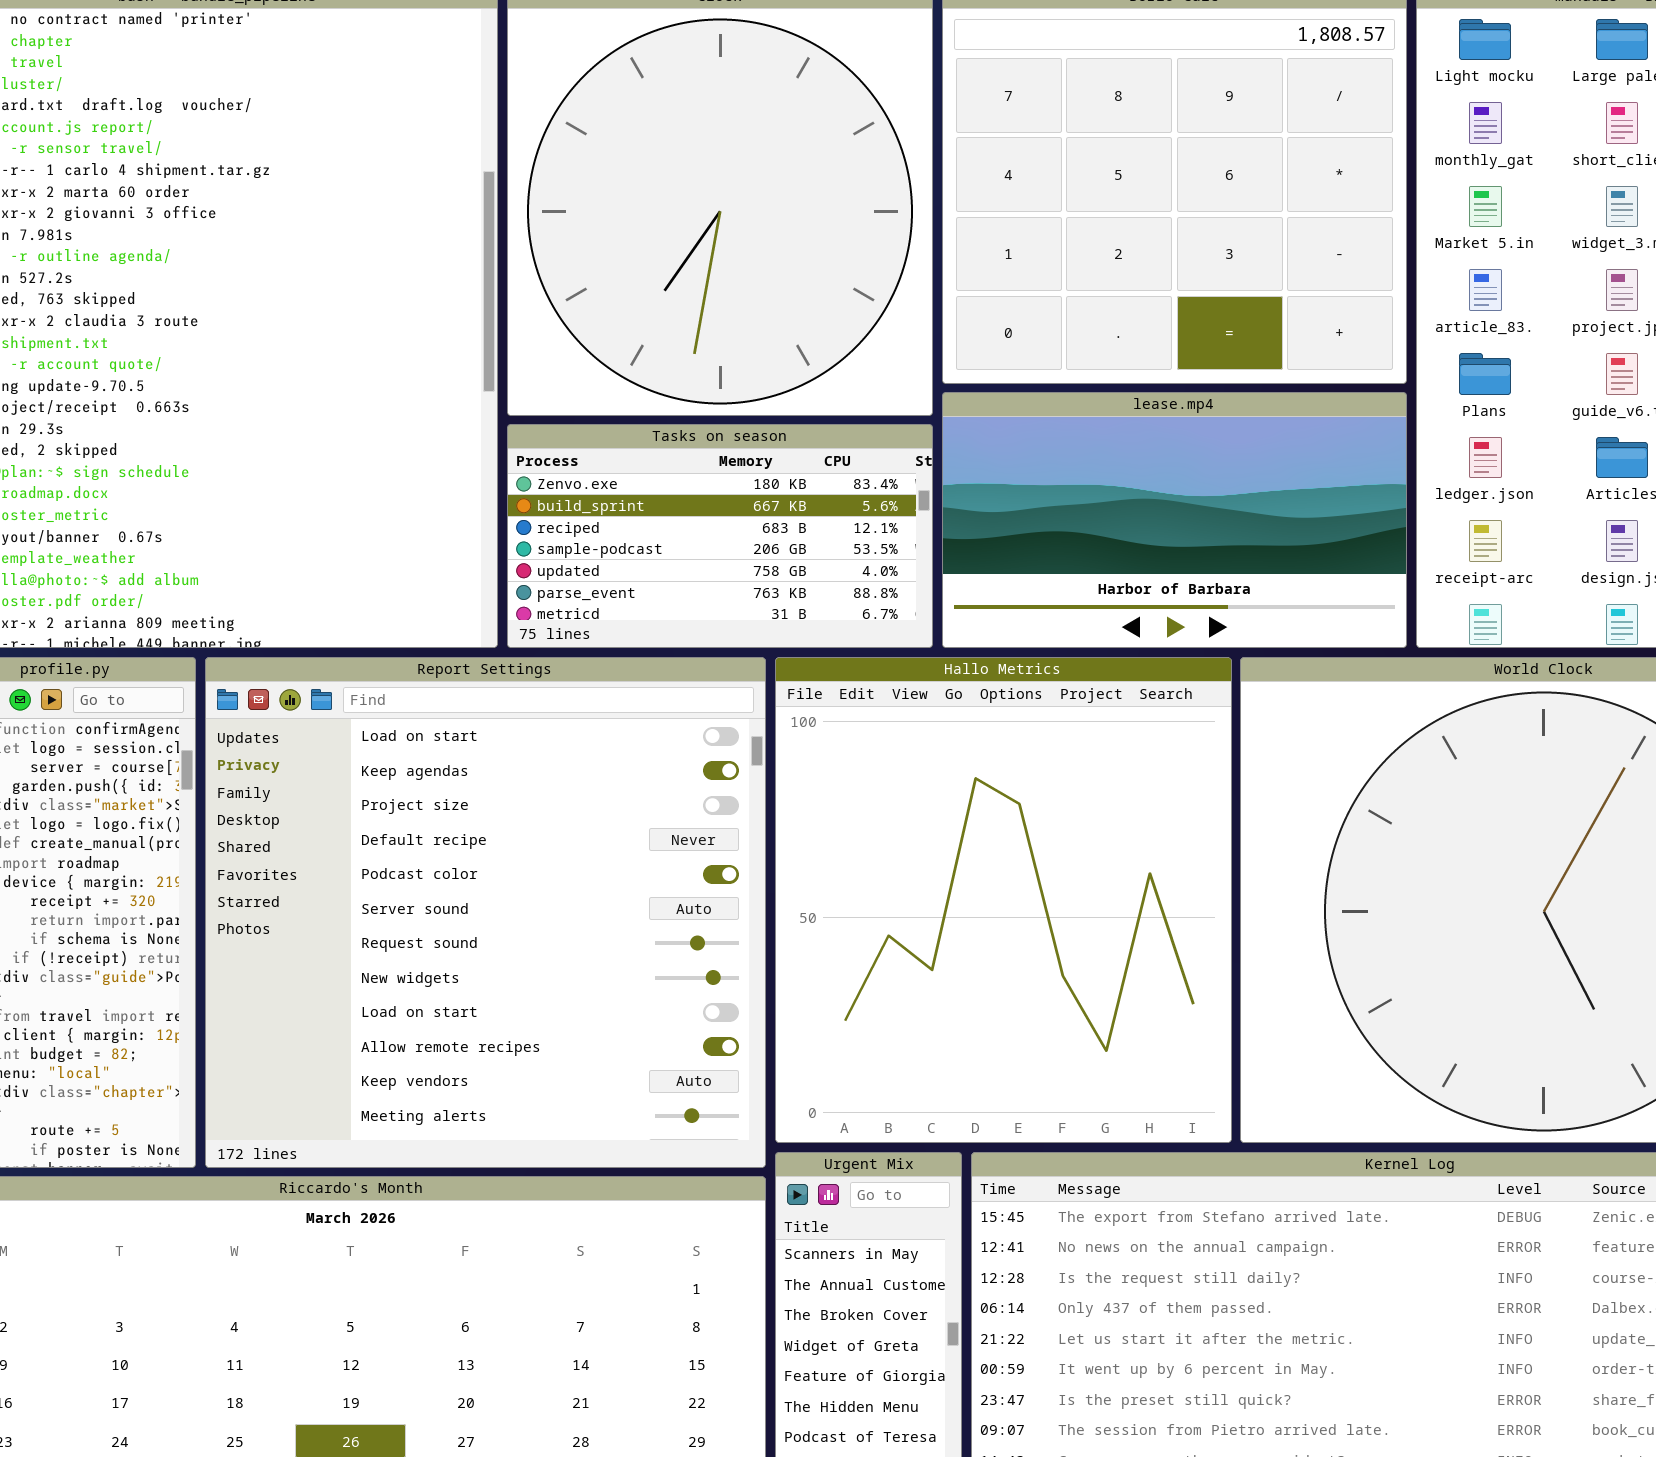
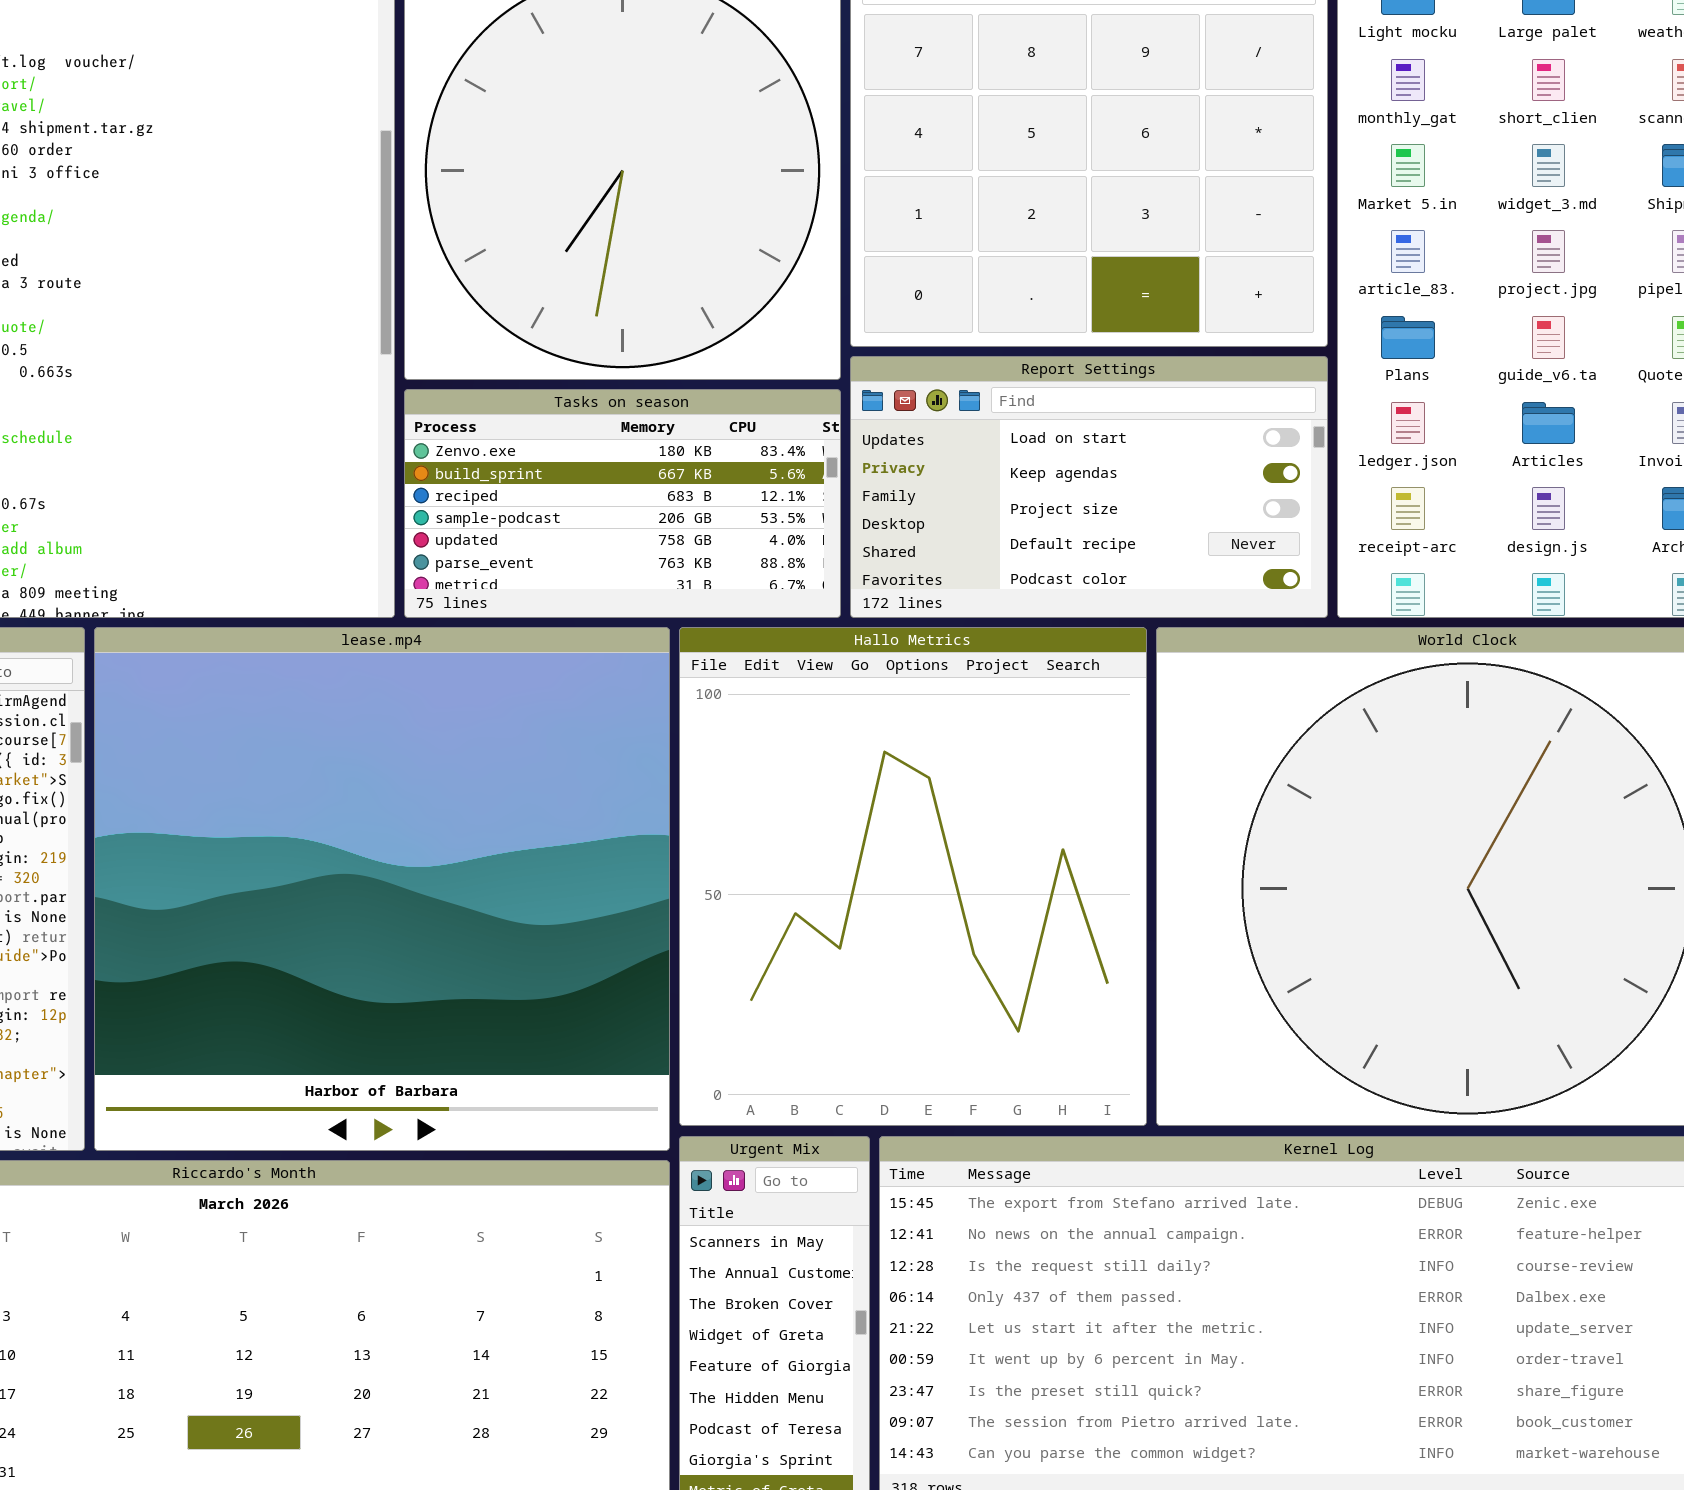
lease.mp4: [942,392,1407,648] -> [94,627,670,1151], moved, resized
Report Settings: [205,657,766,1168] -> [850,356,1328,618], moved, resized

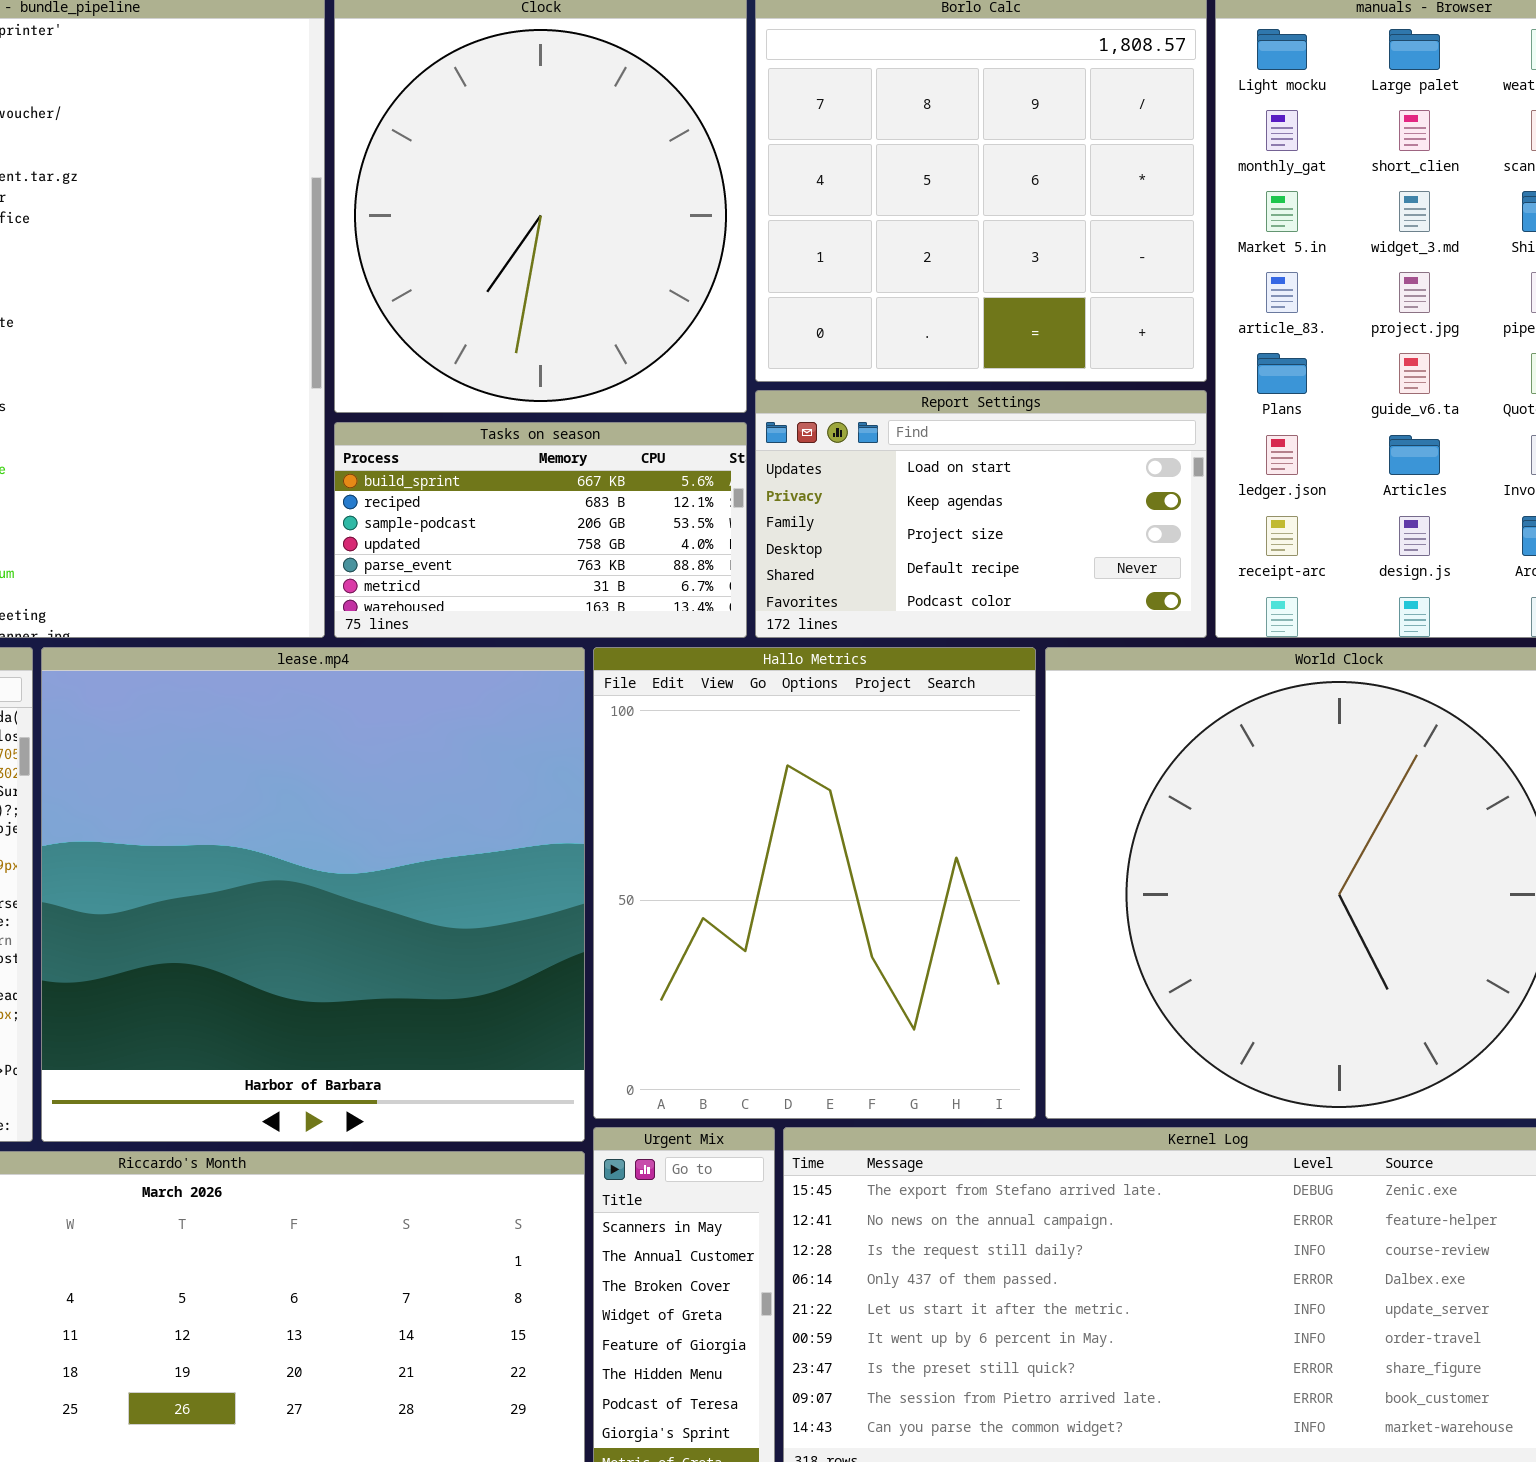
Tasks on season: [404,389,841,618] -> [334,422,747,638], scrolled down 1 row

